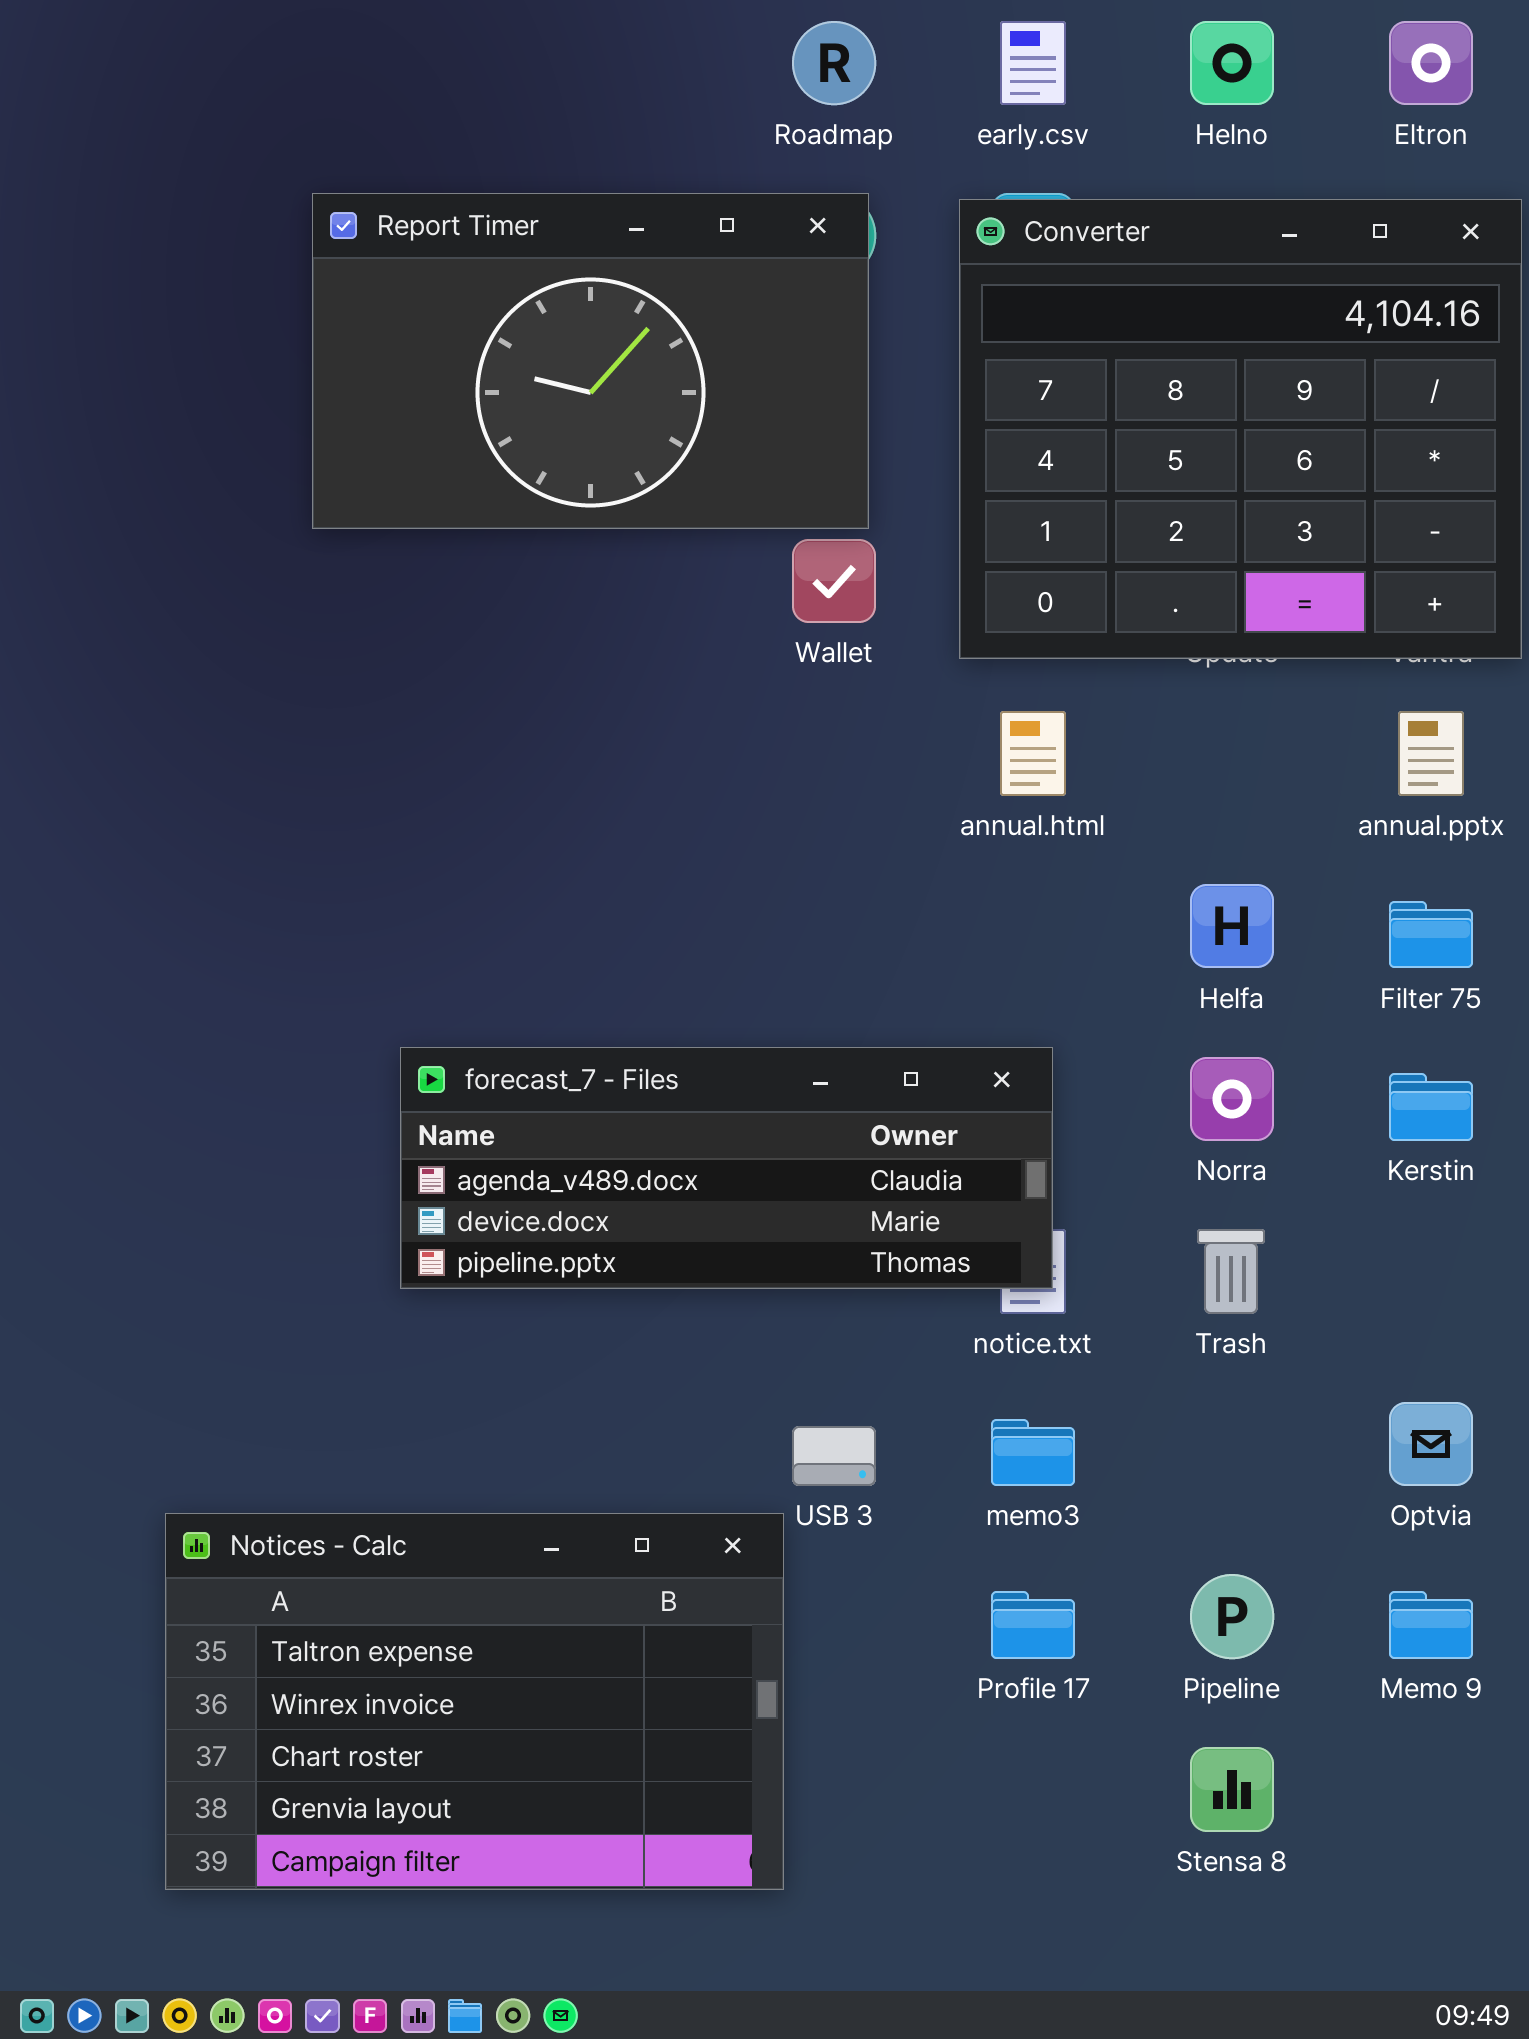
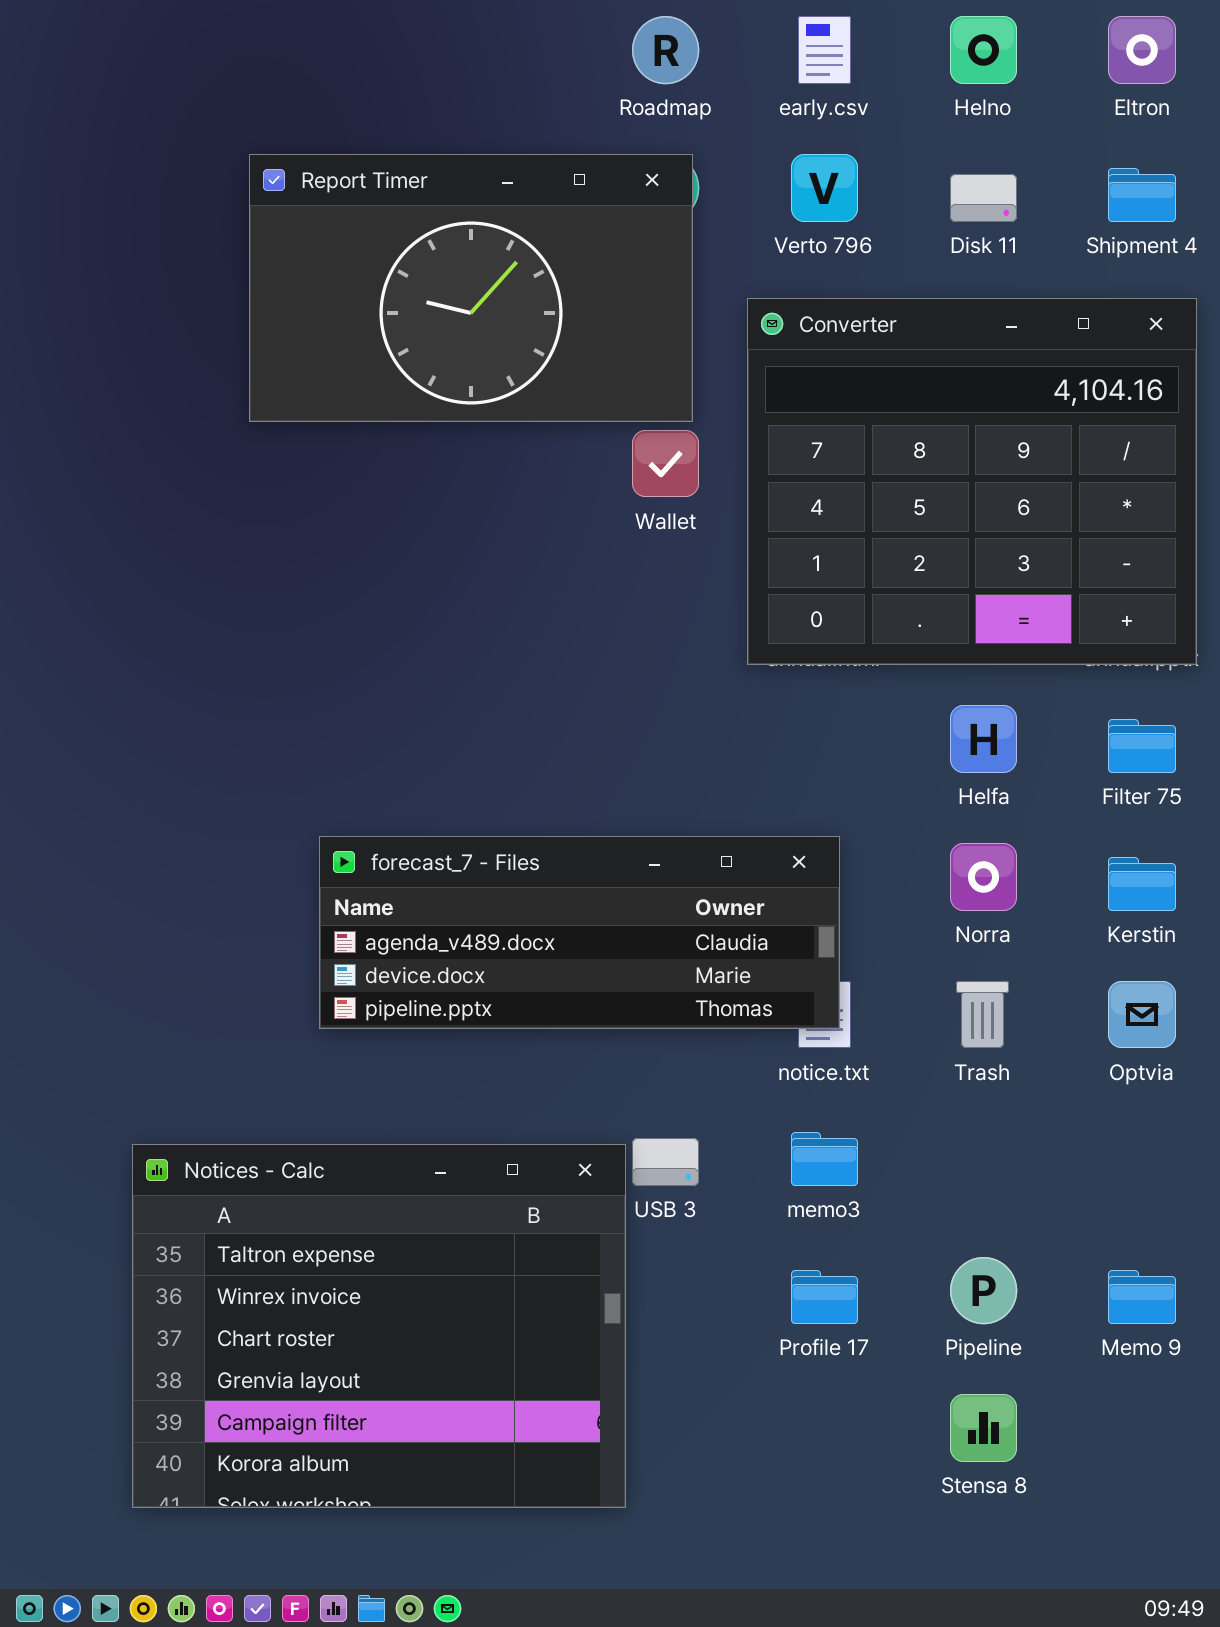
Converter: [959,199,1522,659] -> [747,298,1197,665], moved
Optvia: [1389,1402,1473,1486] -> [1108,981,1176,1048], moved
Notices - Calc: [165,1513,784,1890] -> [132,1144,626,1508], resized

